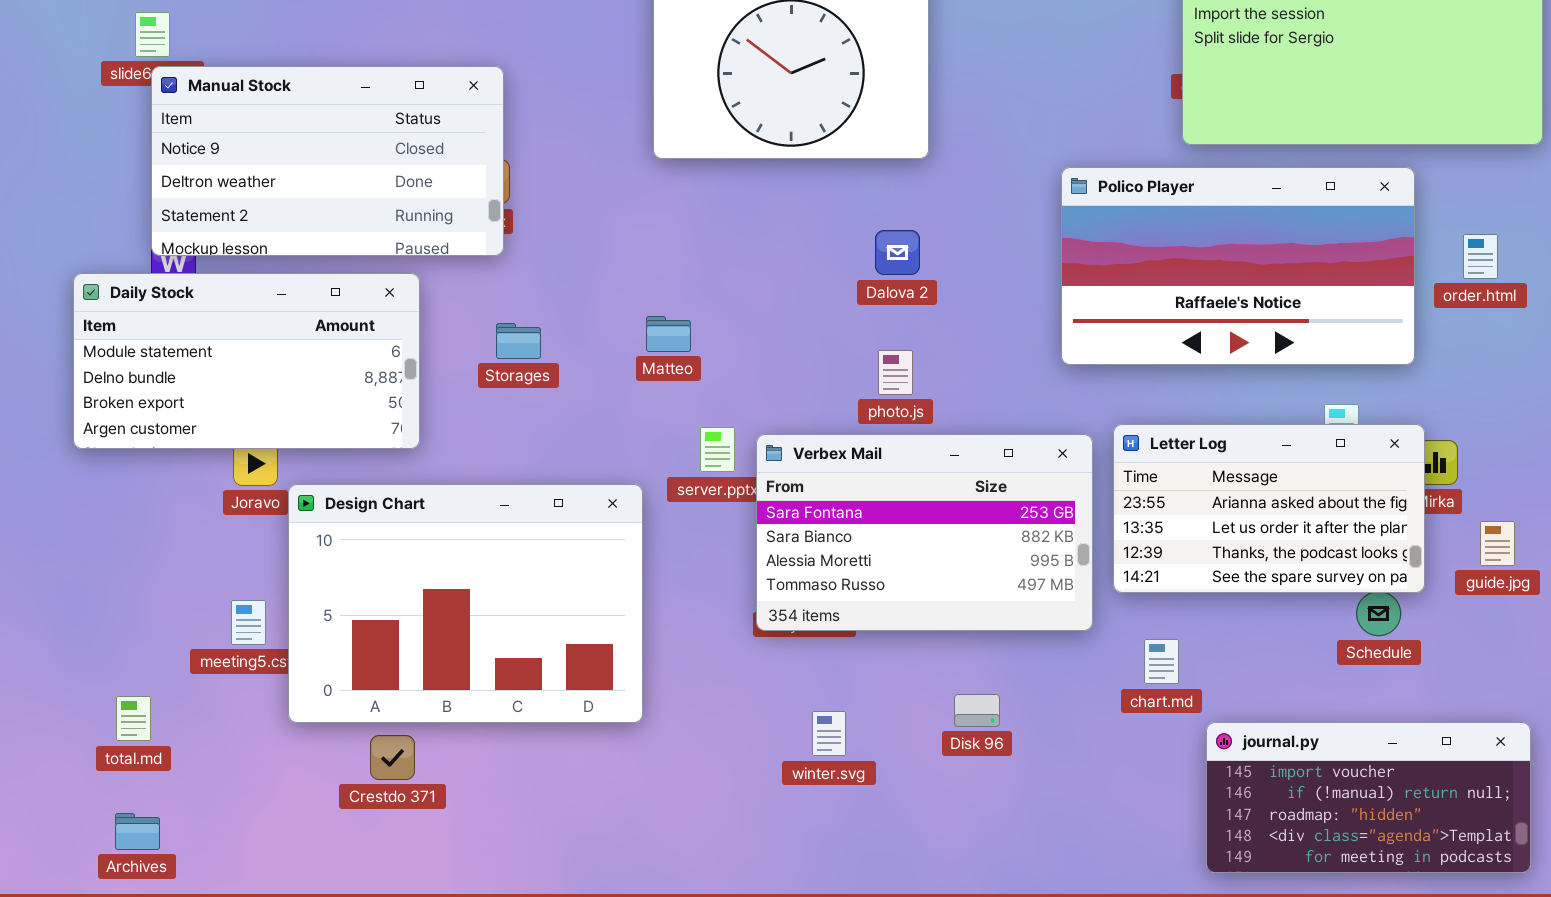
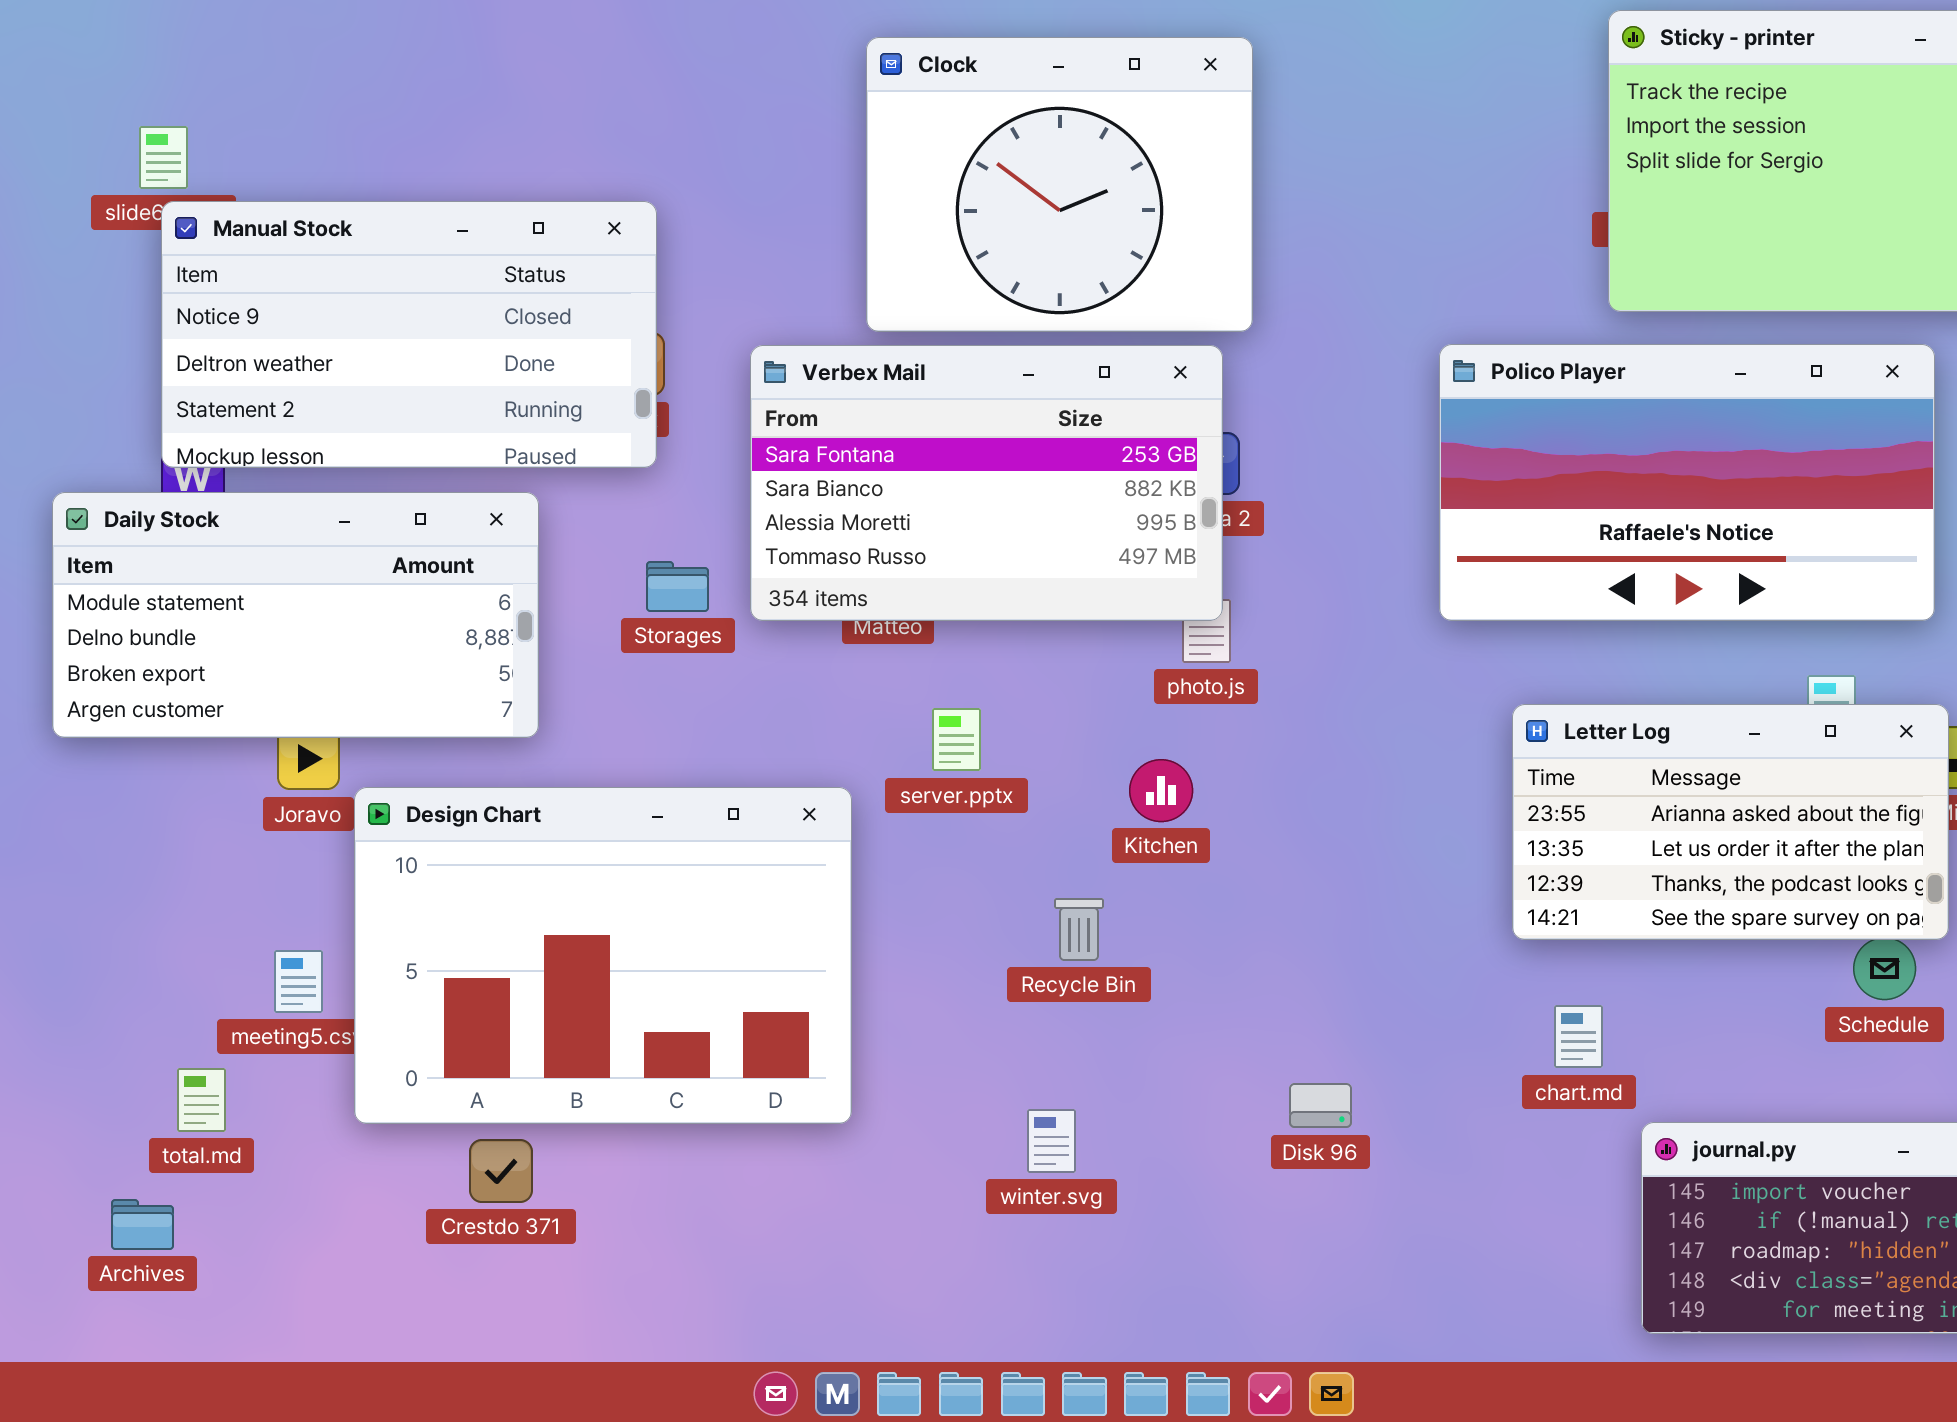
Verbex Mail: [756,434,1093,631] -> [750,345,1223,621], moved
total.md: [116,696,151,741] -> [177,1068,226,1132], moved
winter.svg: [812,711,846,756] -> [1027,1109,1076,1173], moved
Archives: [115,813,160,850] -> [111,1199,174,1250], moved

